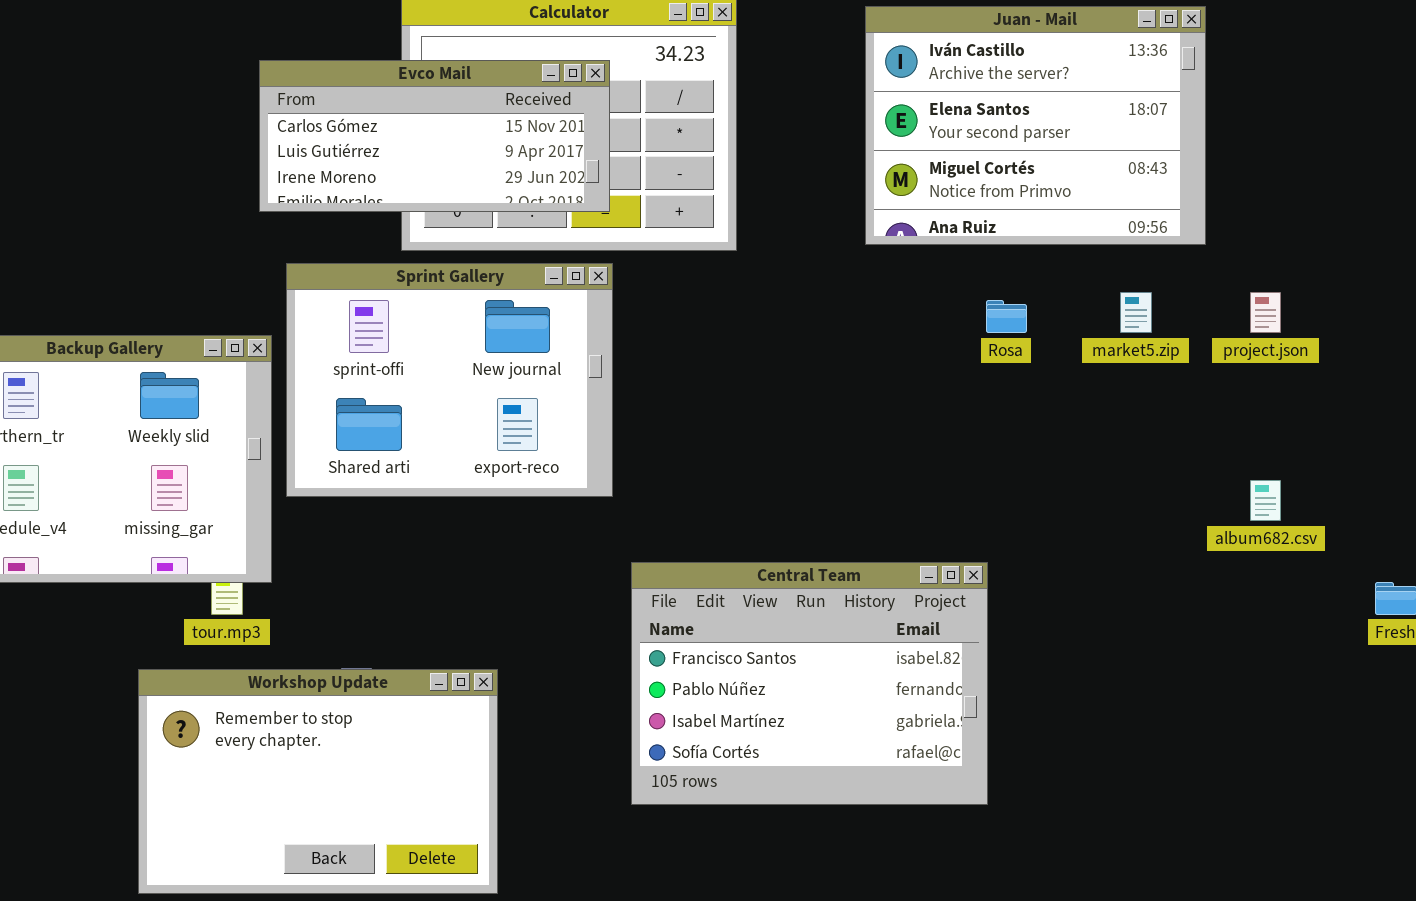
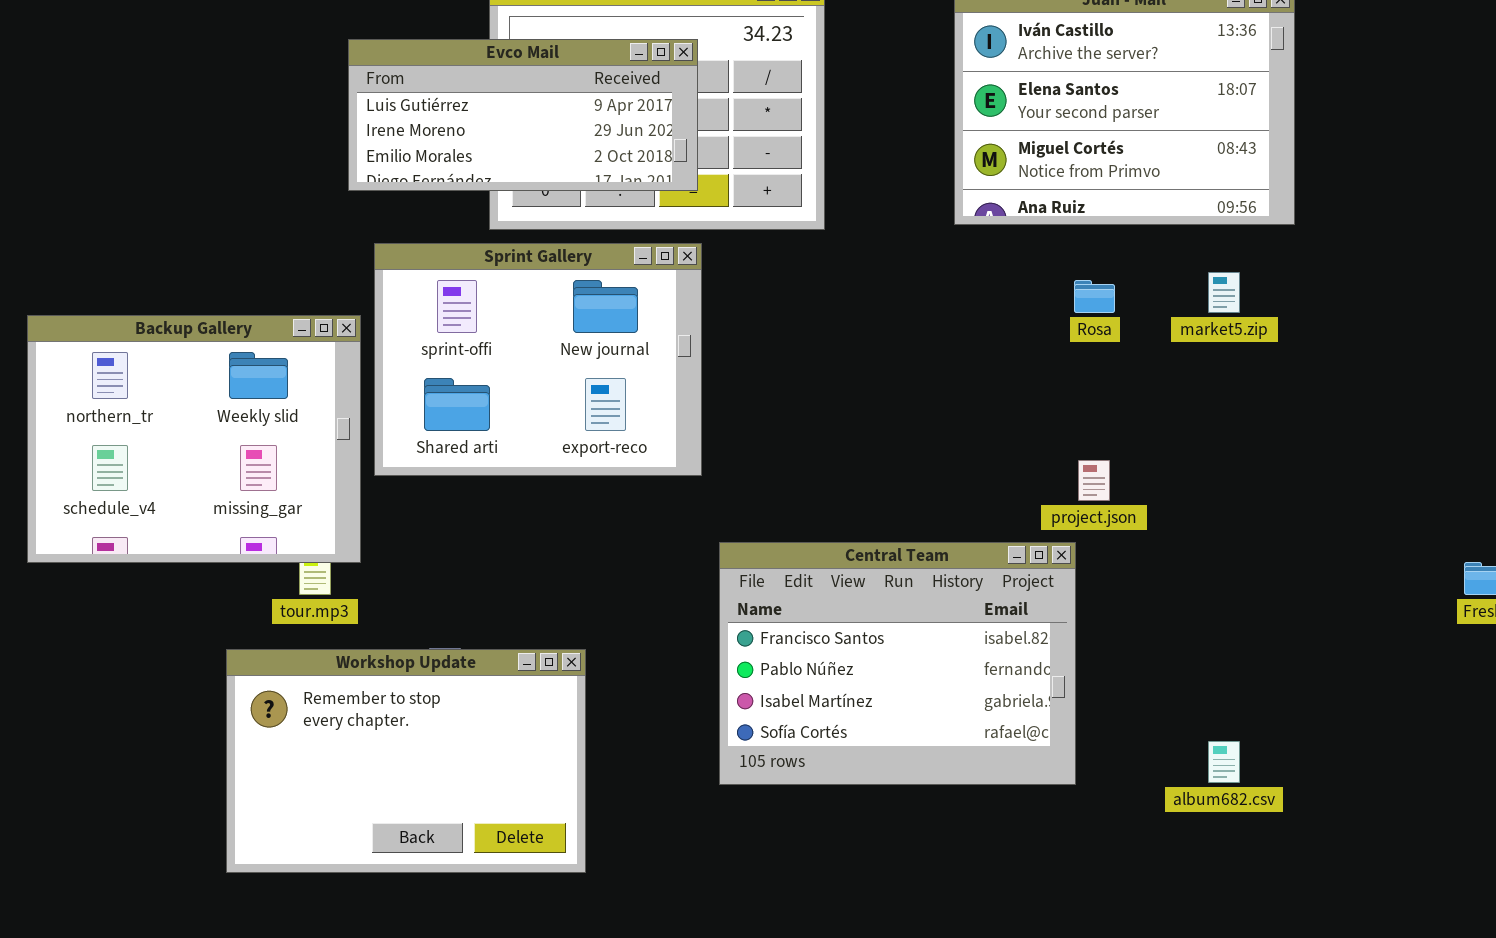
Evco Mail: [259,60,610,212] -> [348,39,698,191], scrolled down 1 row
project.json: [1250,292,1281,333] -> [1078,460,1110,501], moved
album682.csv: [1250,480,1281,521] -> [1208,741,1240,783], moved

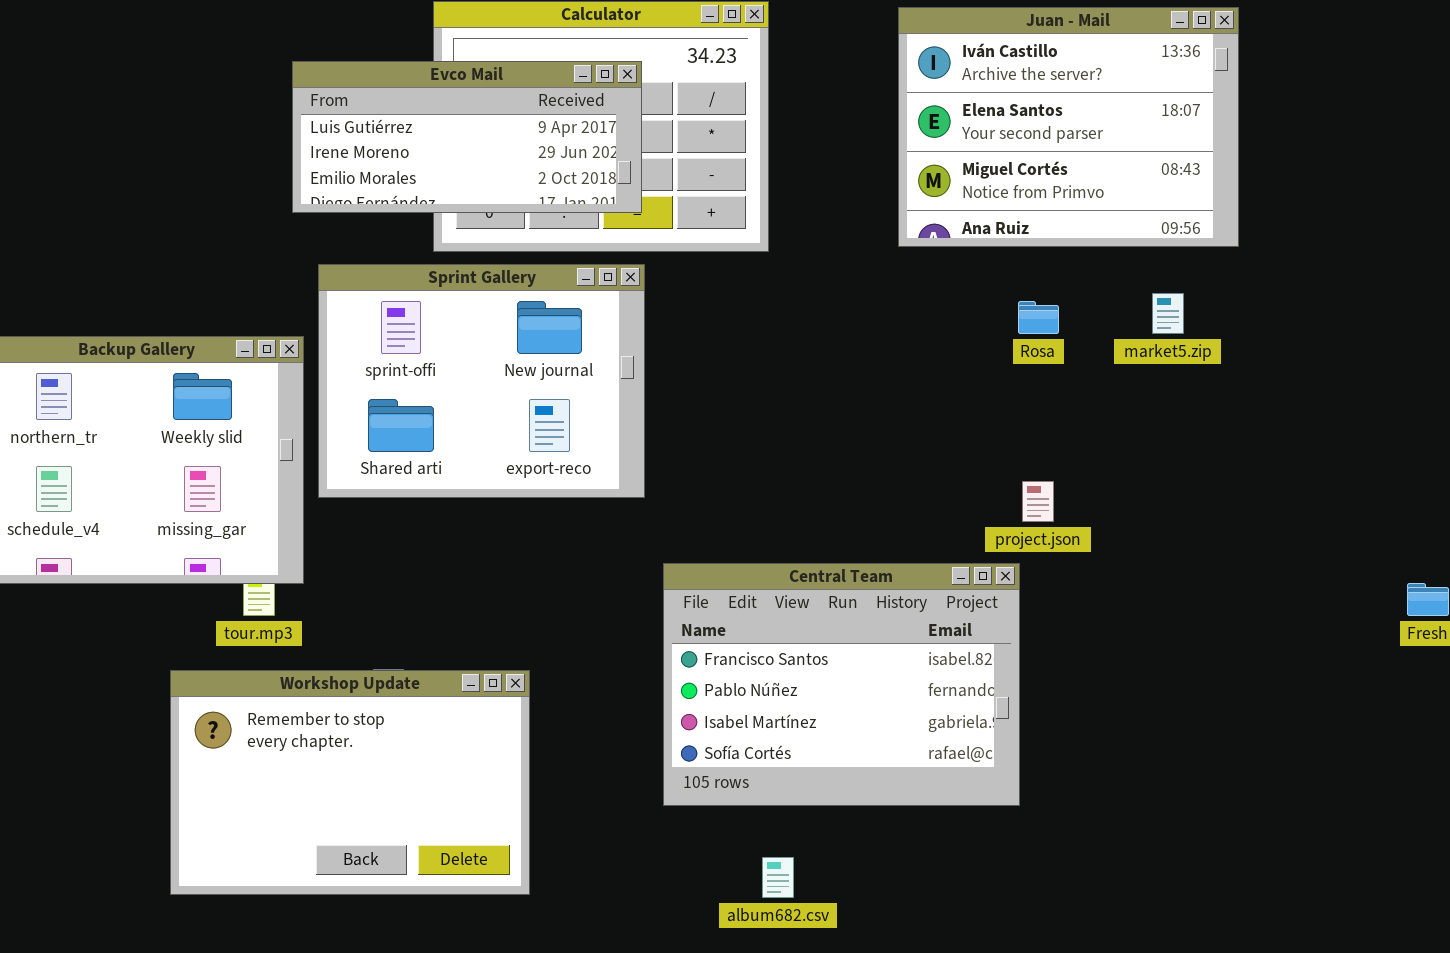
album682.csv: [1208,741,1240,783] -> [762,857,794,898], moved

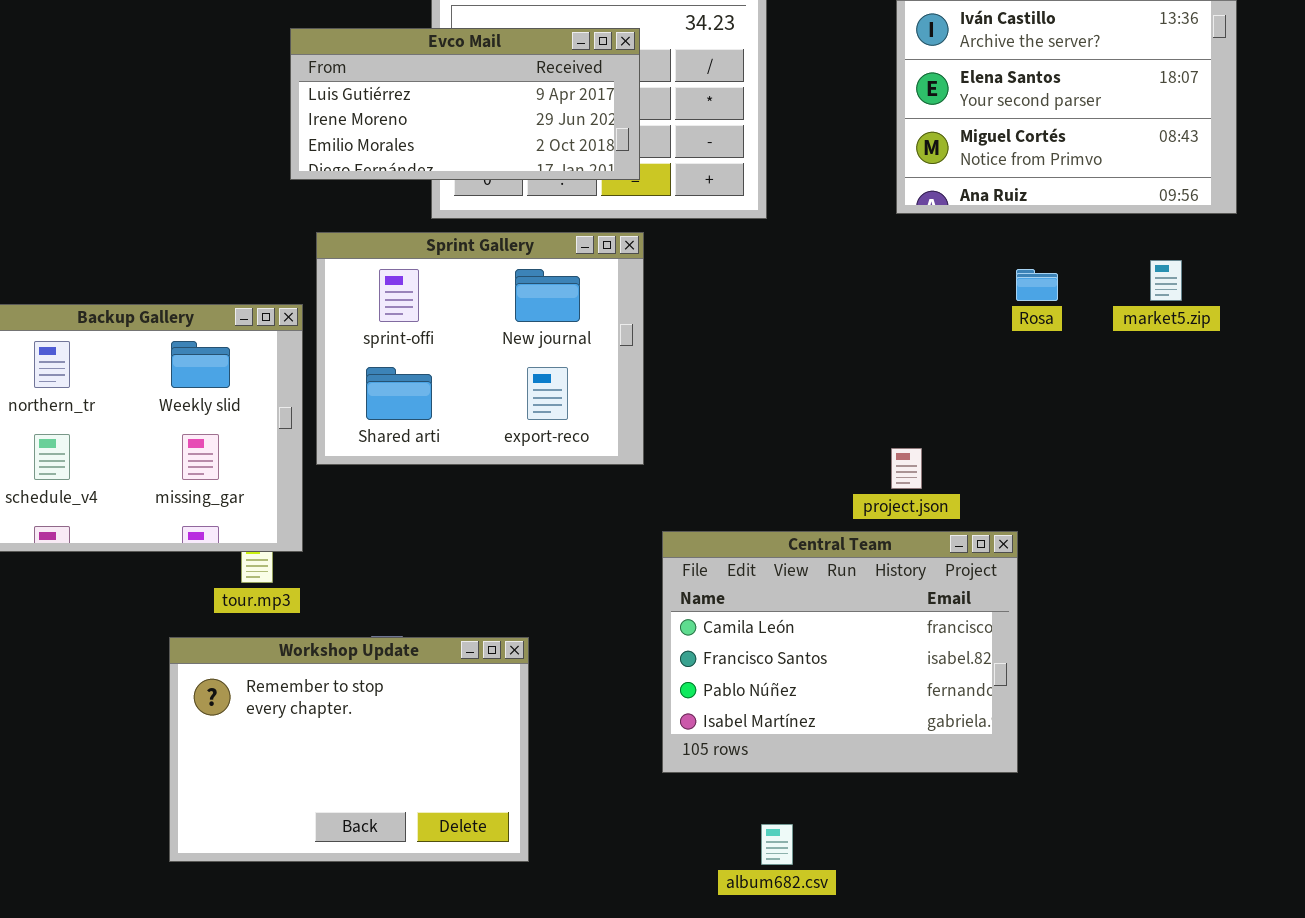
project.json: [1022,481,1054,522] -> [891,448,922,489], moved
Central Team: [663,563,1020,806] -> [662,531,1018,773], scrolled up 1 row

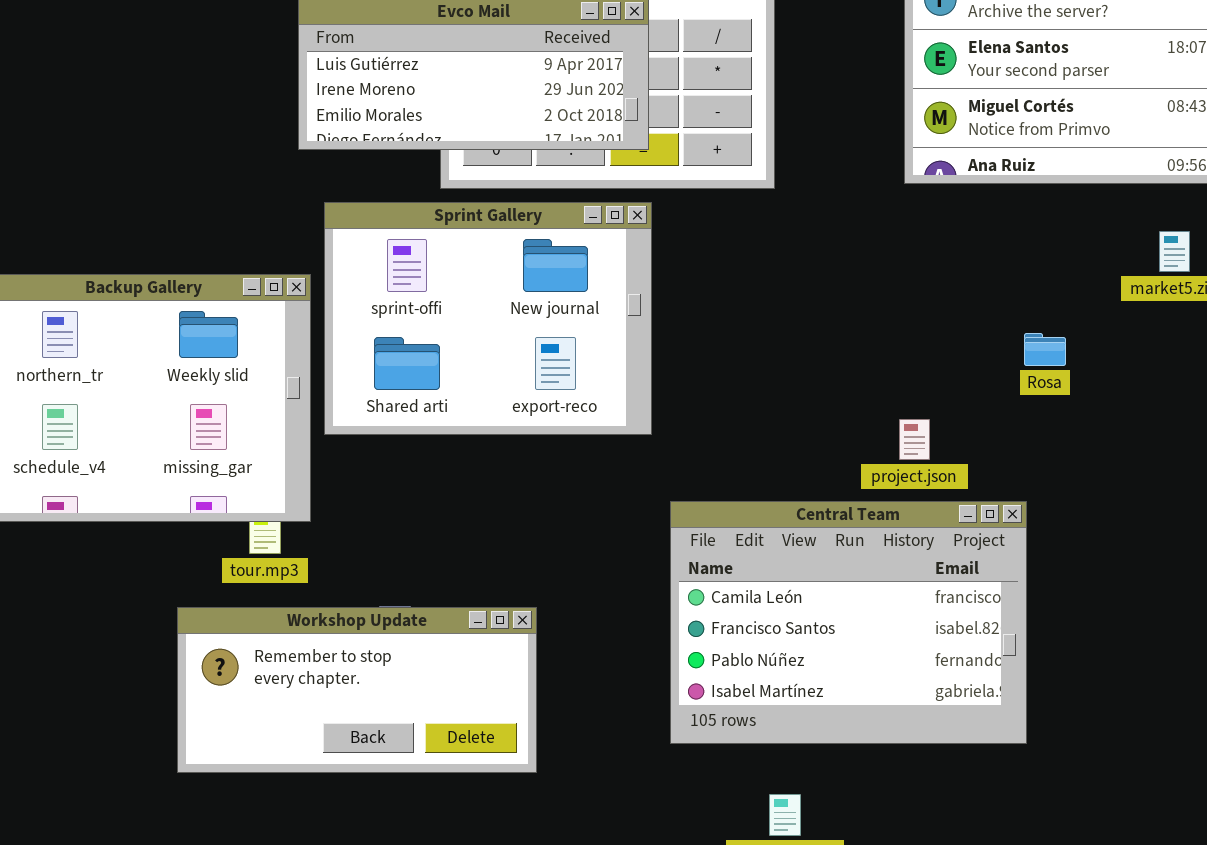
Rosa: [1016,269,1058,301] -> [1024,333,1066,366], moved
Workshop Update: [169,637,529,862] -> [177,607,537,773], resized

